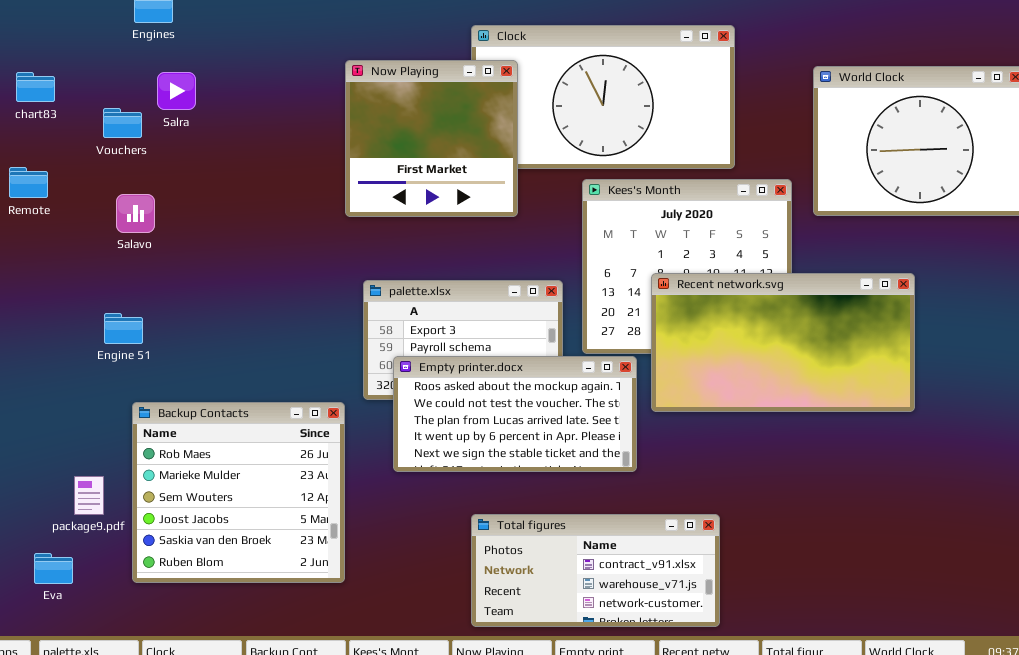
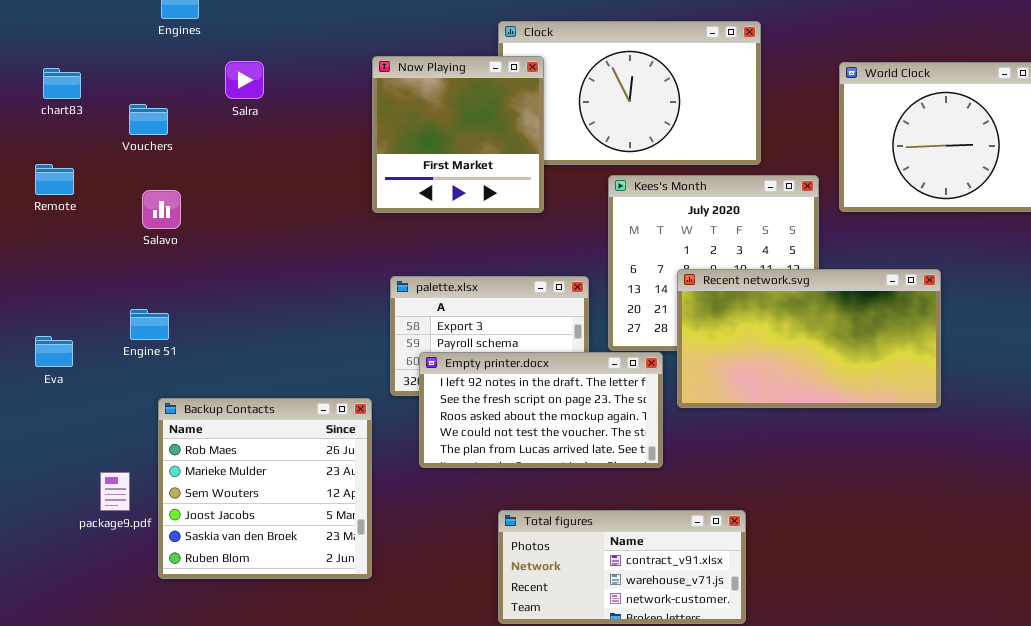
Salra: [157,72,196,110] -> [225,61,264,99], moved
Empty printer.docx: [393,356,637,472] -> [419,352,663,468], scrolled up 2 rows
Eva: [34,553,73,584] -> [35,336,73,367], moved

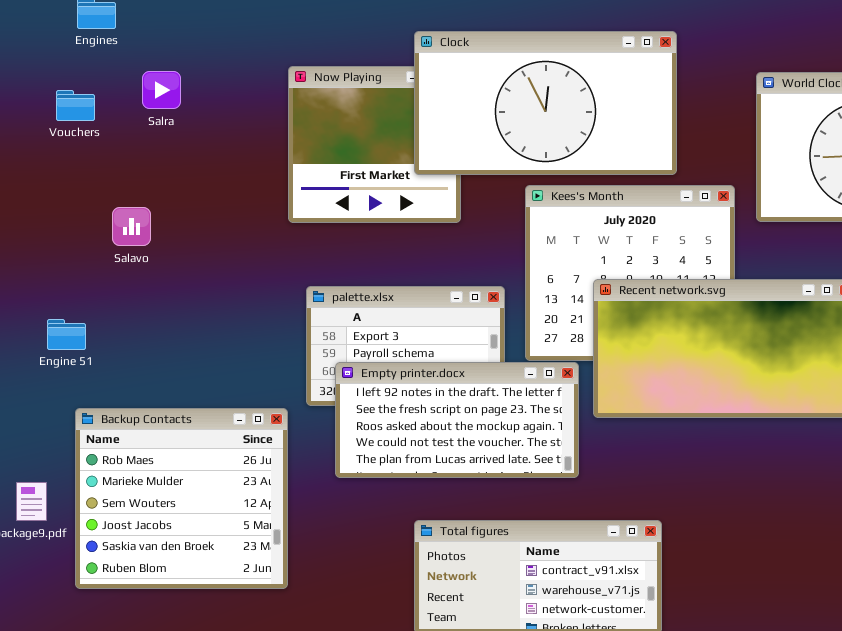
Clock: [498,21,761,165] -> [414,31,677,175], raised
Vouchers: [129,104,168,135] -> [56,90,95,121], moved
Salavo: [142,190,181,229] -> [112,207,151,246], moved

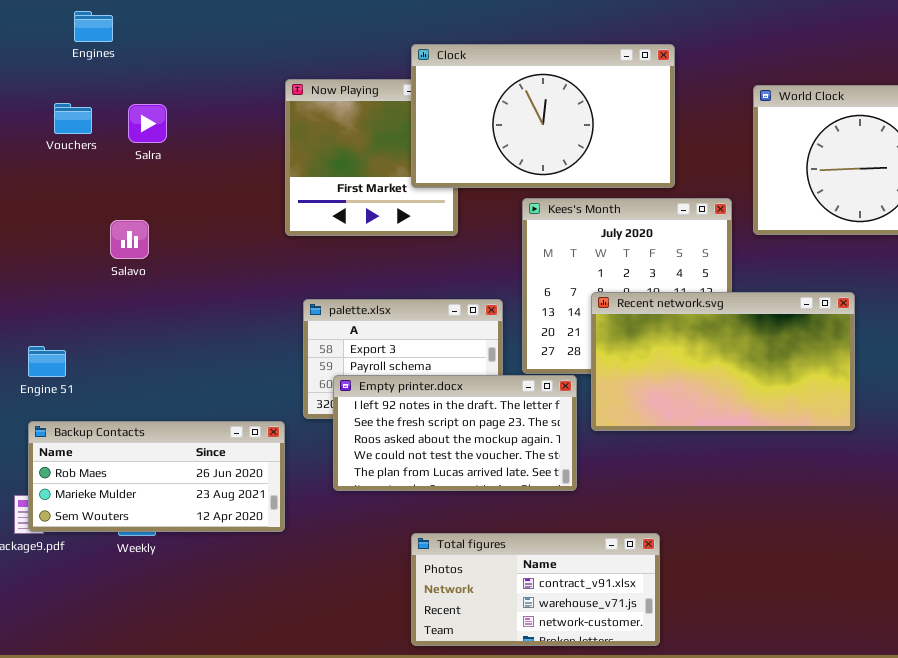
Salra: [142,71,181,109] -> [128,104,167,143], moved
Engine 51: [47,319,86,350] -> [28,346,66,377], moved
Backup Contacts: [75,408,288,589] -> [28,421,285,532], resized

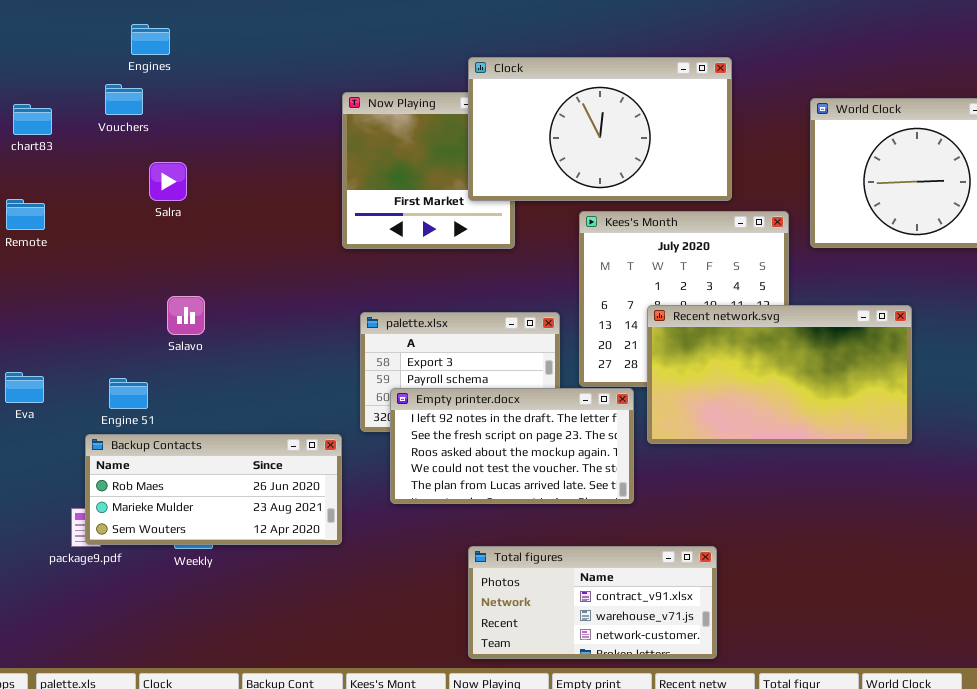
Vouchers: [54,103,92,134] -> [105,84,143,115], moved
Salra: [128,104,167,143] -> [149,162,187,201], moved
Salavo: [110,220,149,259] -> [167,296,205,335], moved
Engine 51: [28,346,66,377] -> [109,378,148,409], moved

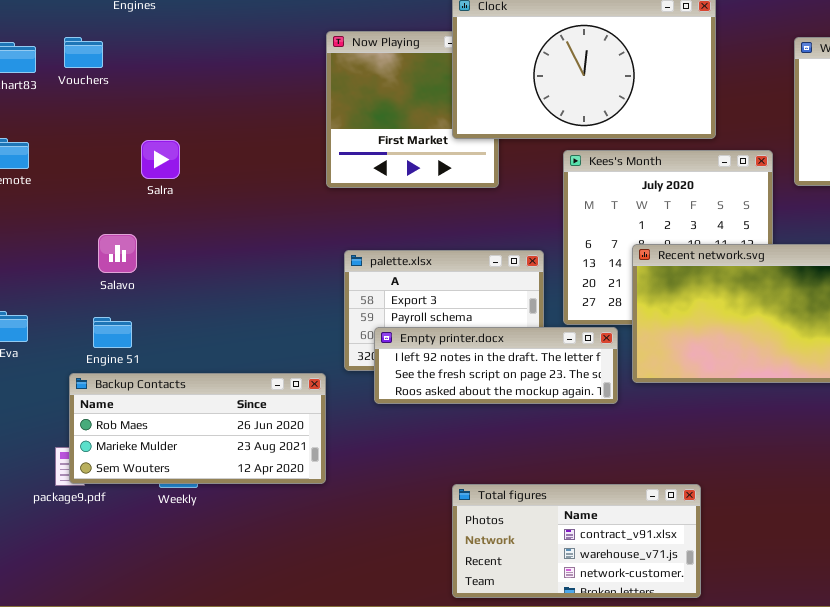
Vouchers: [105,84,143,115] -> [64,37,103,68], moved
Salra: [149,162,187,201] -> [141,140,180,179], moved
Salavo: [167,296,205,335] -> [98,234,137,273], moved
Empty printer.docx: [390,388,634,504] -> [374,327,618,404], resized

